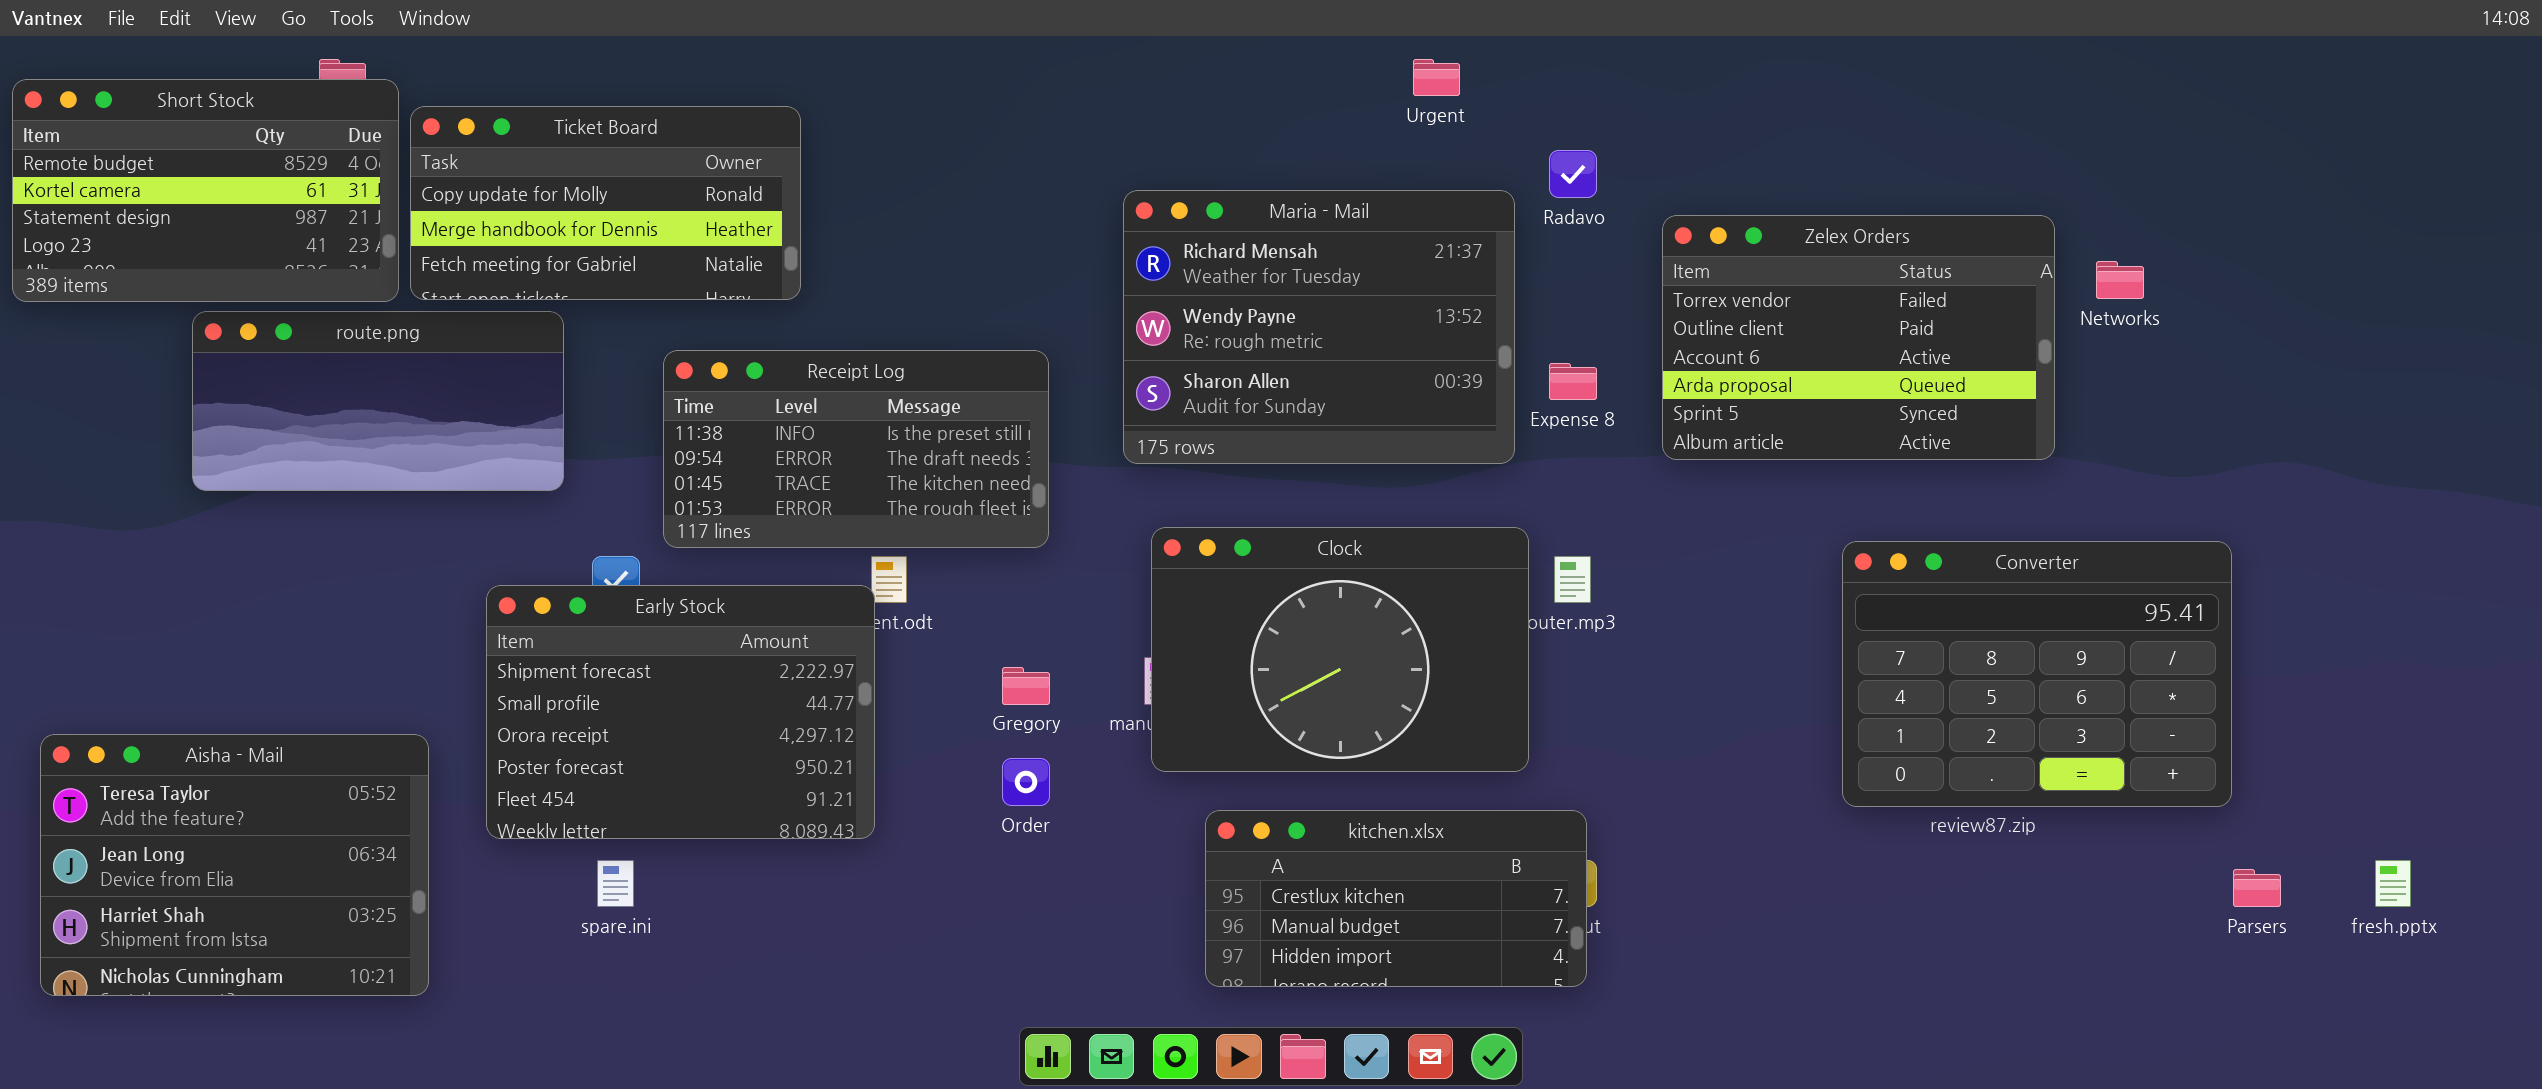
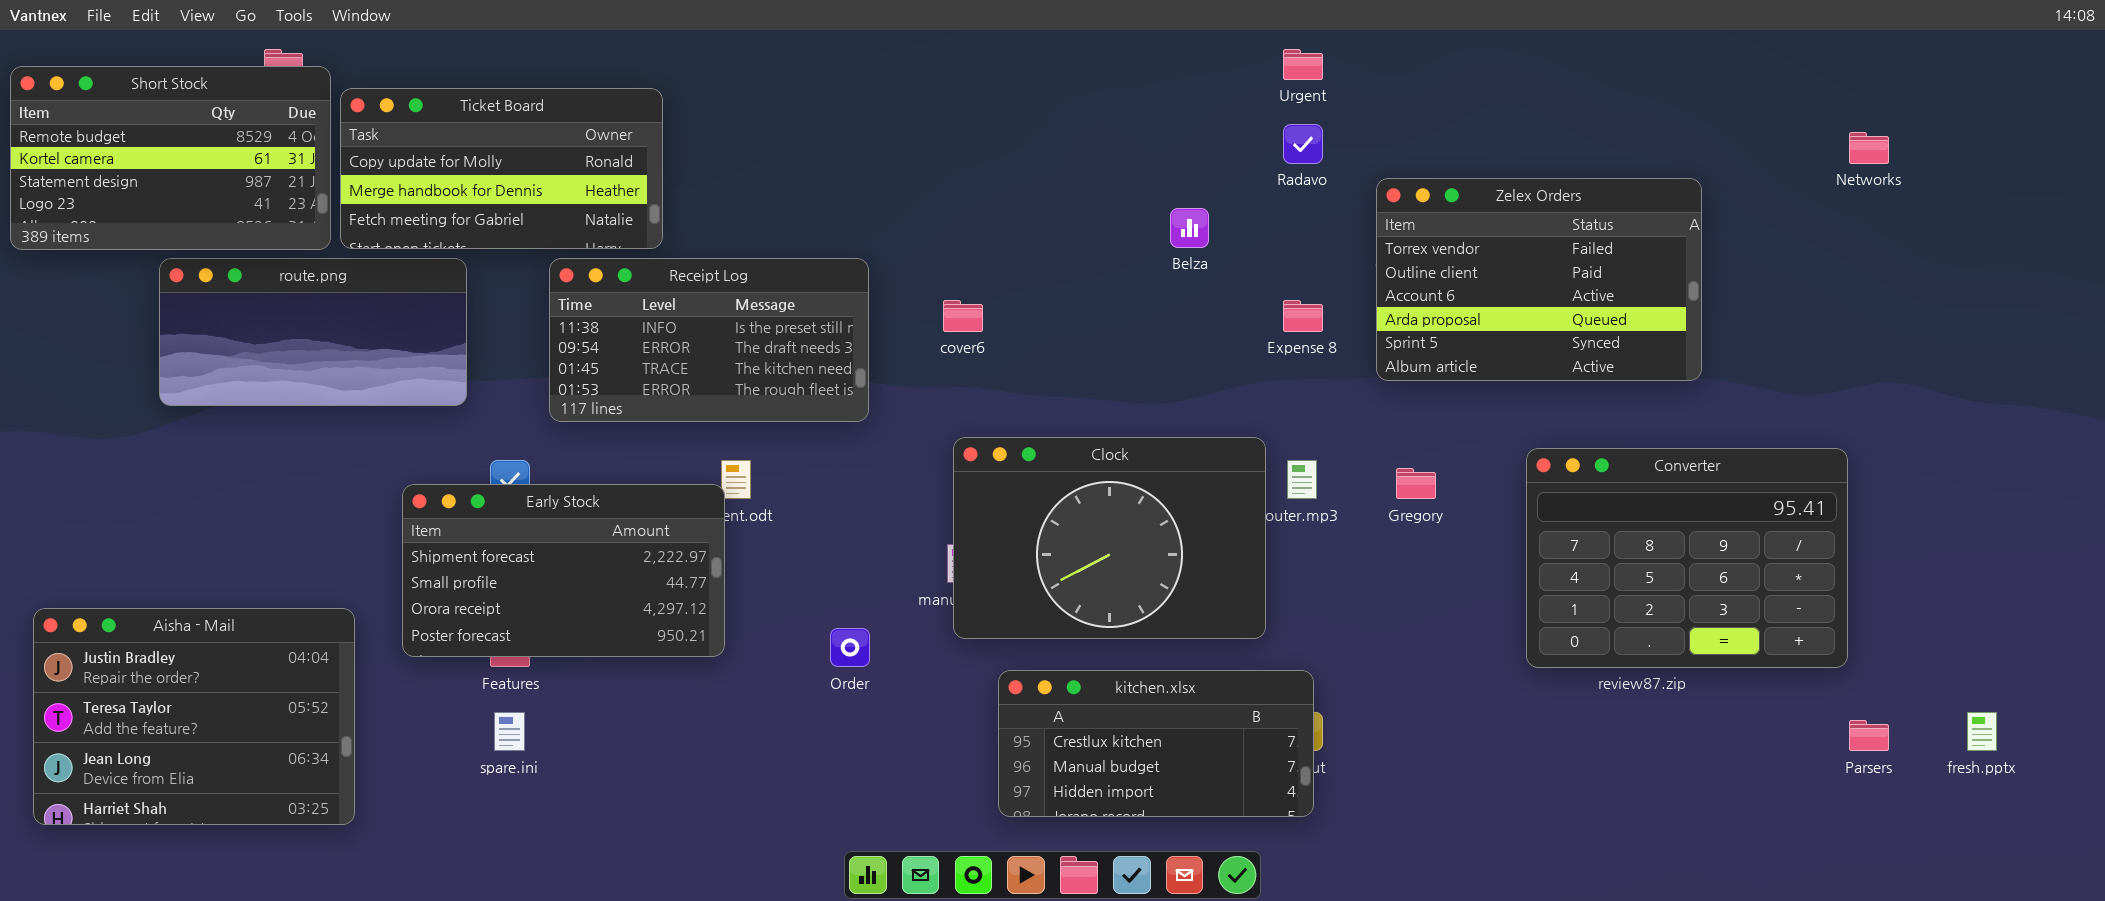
Urgent: [1413,59,1460,96] -> [1283,49,1323,80], moved
Maria - Mail: [1123,190,1515,464] -> none, closed
Networks: [2096,261,2144,299] -> [1849,132,1889,164], moved
Receipt Log: [663,350,1049,548] -> [549,258,869,422], moved
Early Stock: [486,585,875,839] -> [402,484,725,657], resized
Gregory: [1002,667,1050,705] -> [1396,468,1436,499], moved
Aisha - Mail: [40,734,429,996] -> [33,608,355,825], scrolled up 1 row

